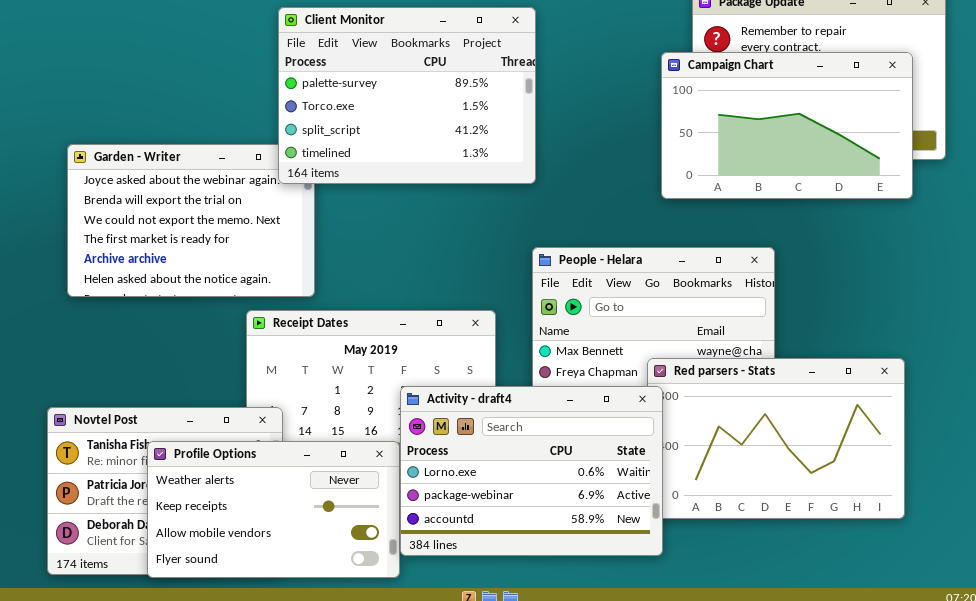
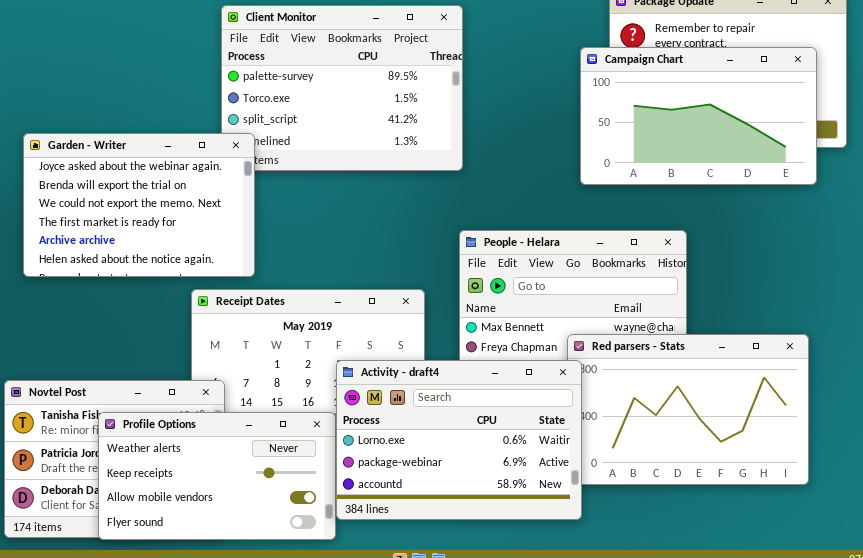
Garden - Writer: [67,144,315,297] -> [23,133,255,277], raised

